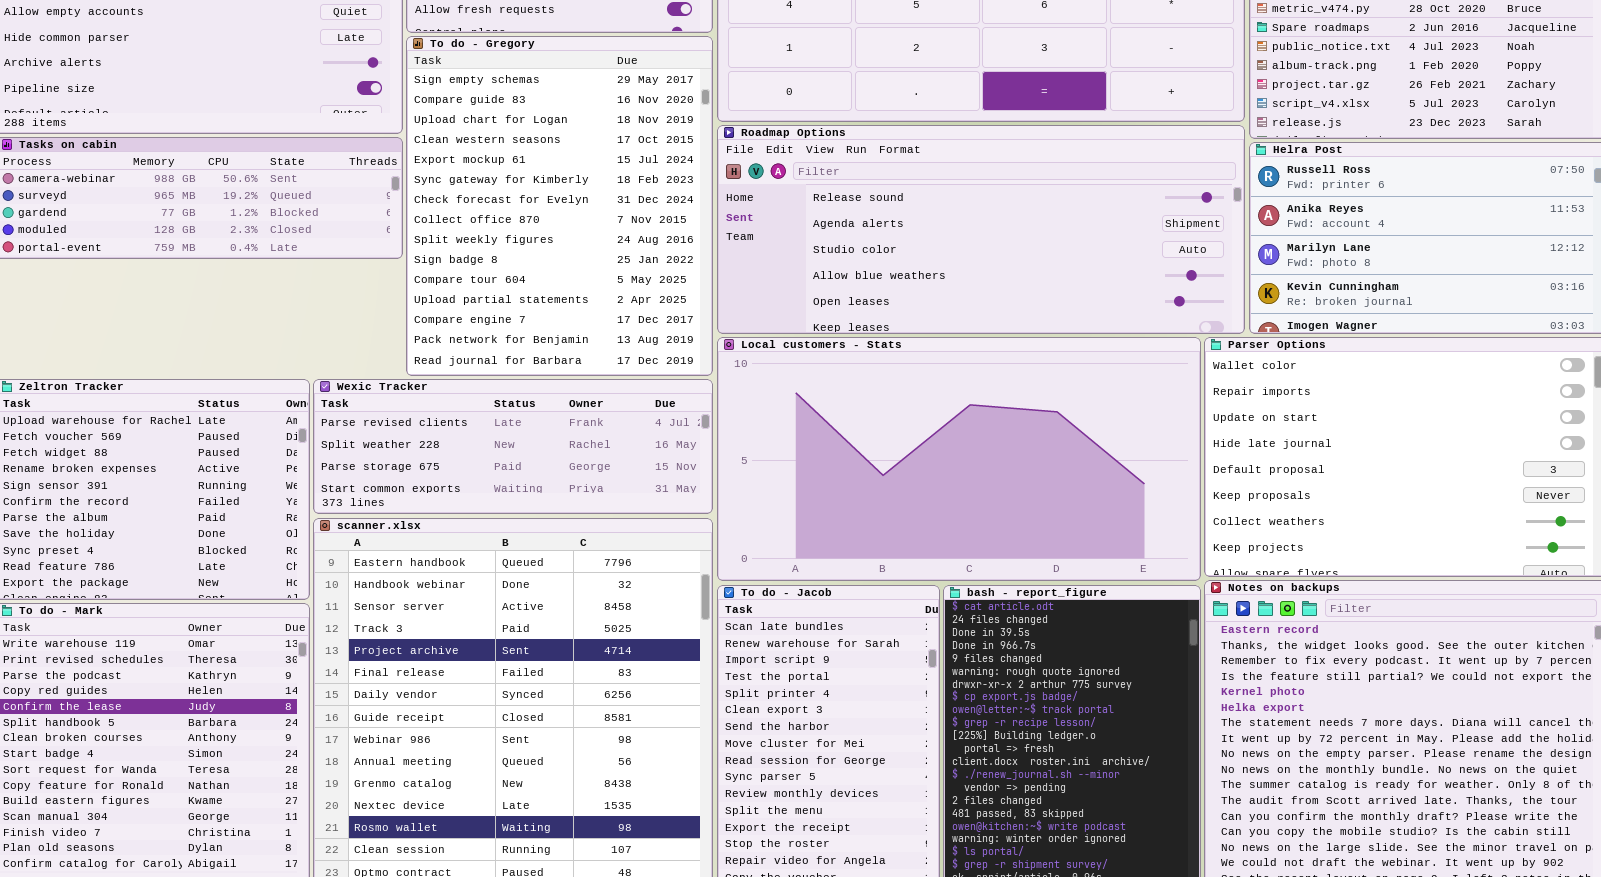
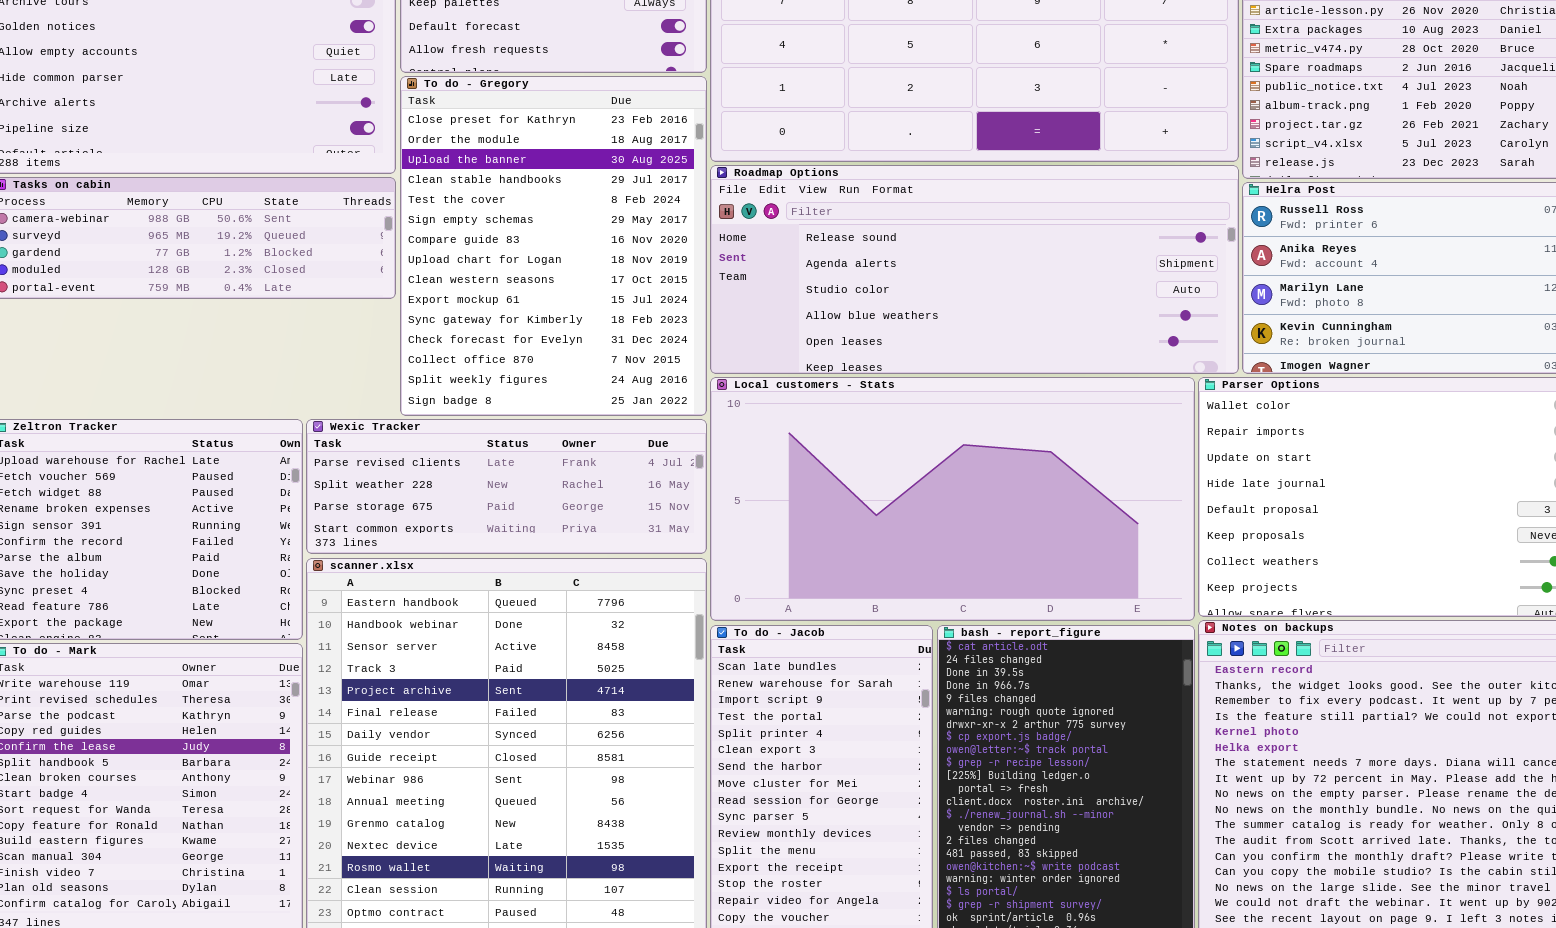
To do - Gregory: [406,36,713,376] -> [400,76,707,416], scrolled up 5 rows

